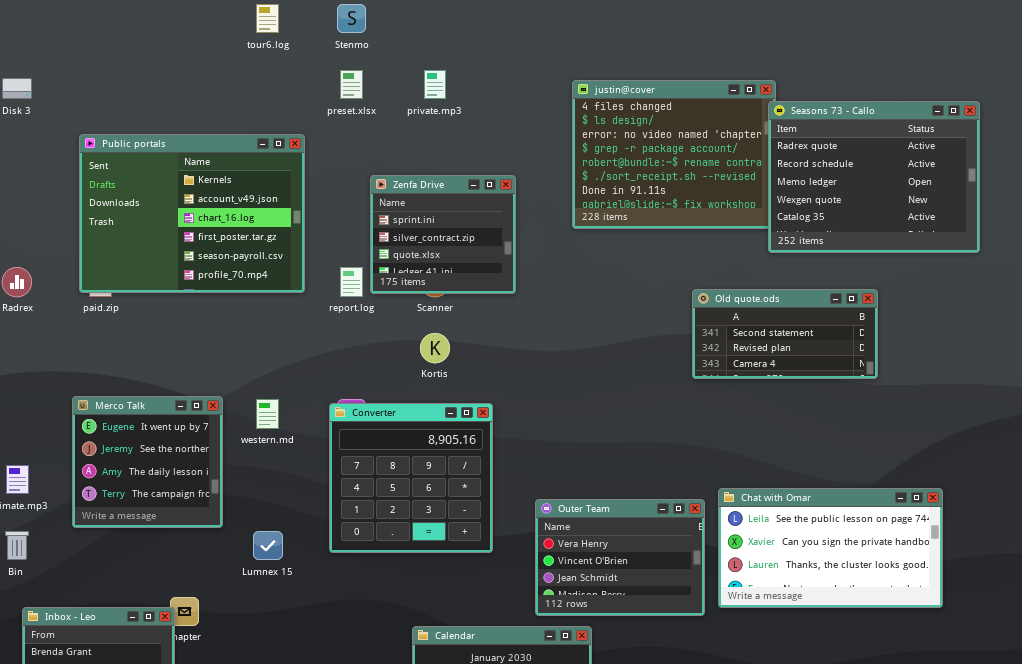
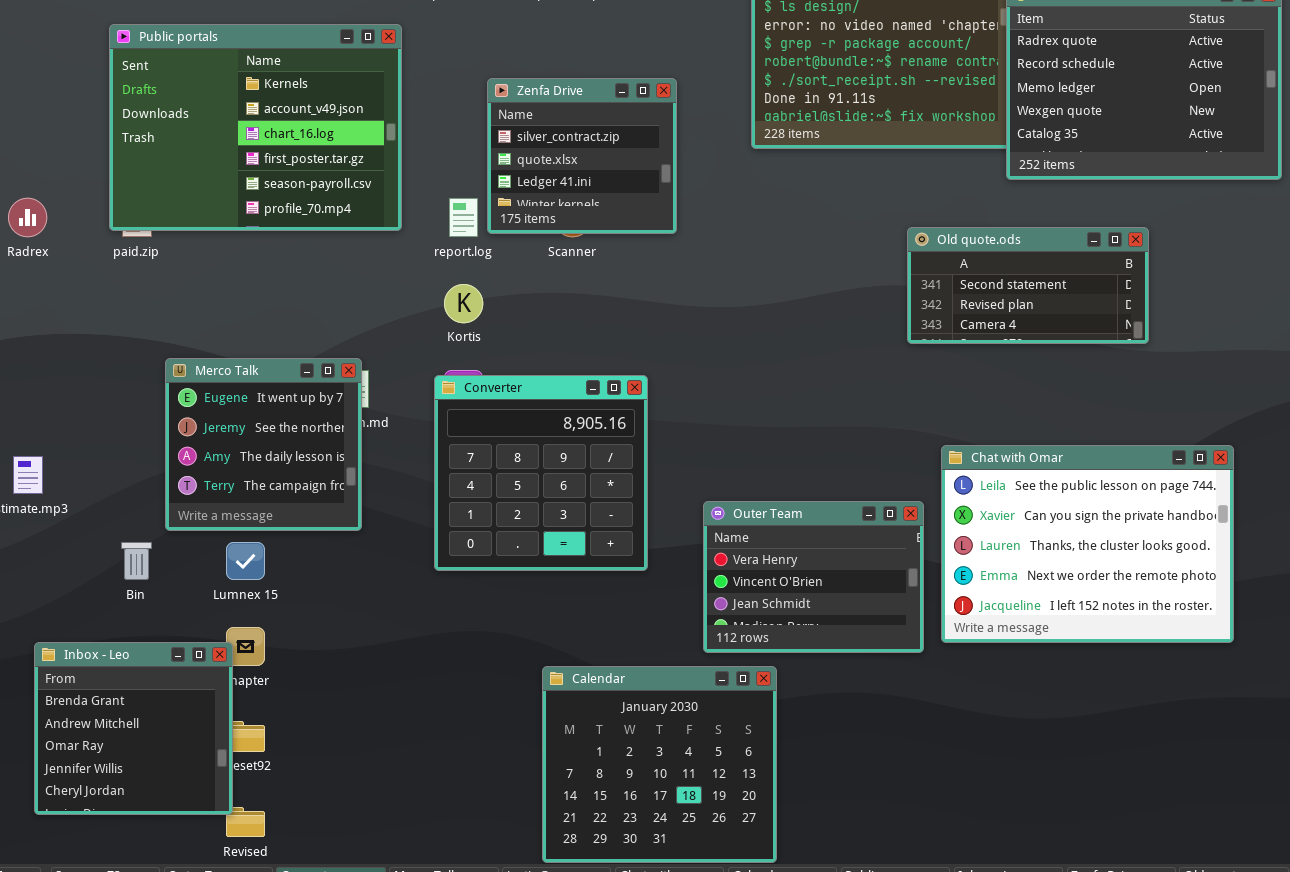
Zenfa Drive: [370,175,516,294] -> [487,78,677,234], scrolled down 1 row
Kortis: [420,333,450,363] -> [444,284,483,323], moved
Merco Talk: [72,396,223,528] -> [165,358,362,531], moved
Chat with Omar: [718,488,943,608] -> [941,445,1234,643], resized
Bin: [5,531,29,560] -> [121,542,152,580], moved
Lumnex 15: [253,531,283,560] -> [226,542,265,580], moved

